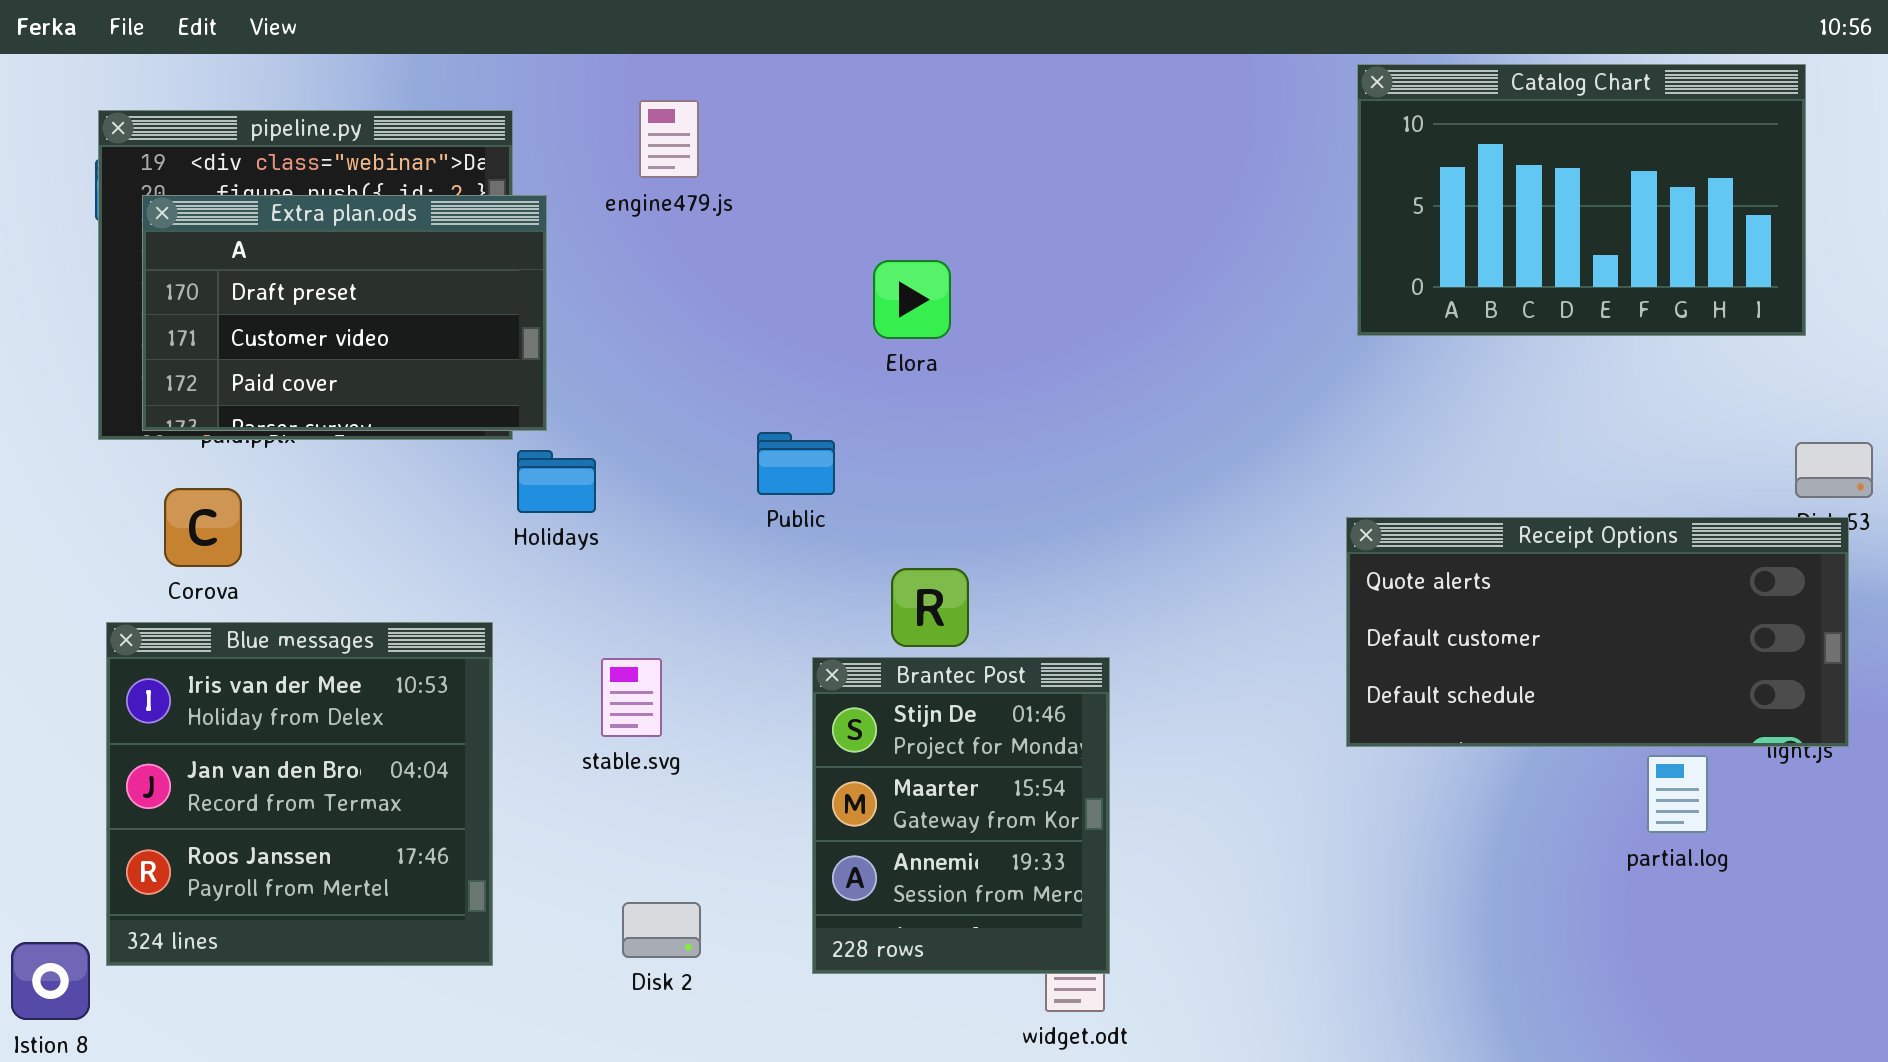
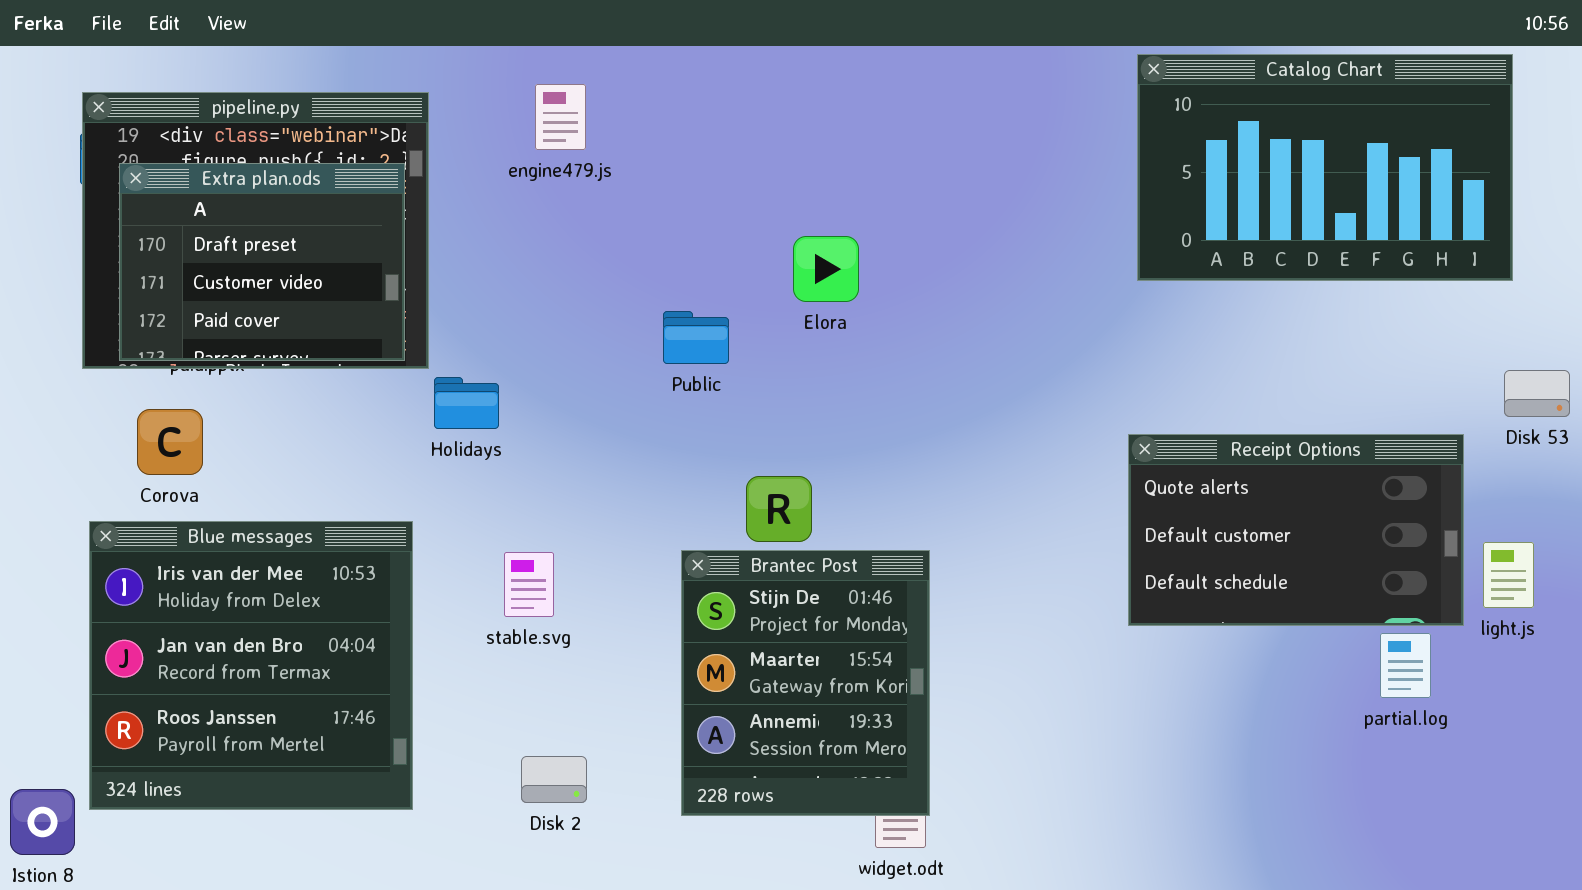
Extra plan.ods: [142,195,547,431] -> [119,163,405,361], resized
Elora: [873,260,951,339] -> [793,236,859,302], moved
Public: [757,432,835,495] -> [663,311,729,364], moved
Receipt Options: [1346,517,1849,747] -> [1128,434,1464,626], resized

